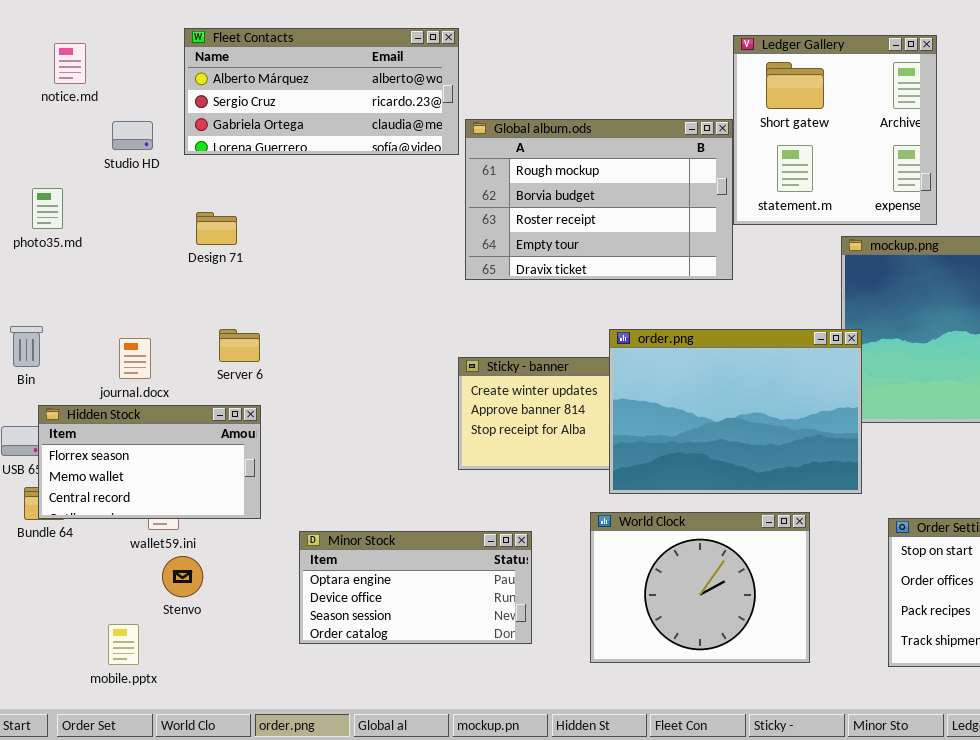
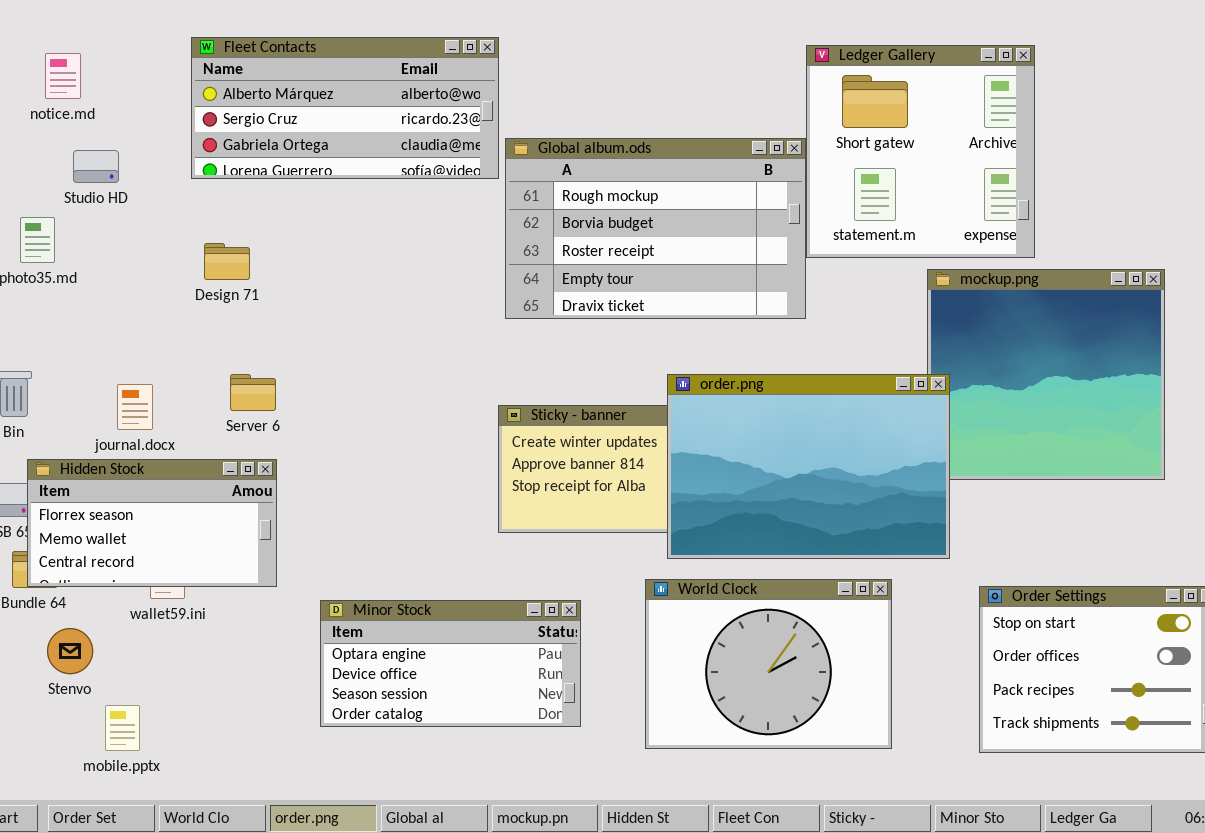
Studio HD: [112,121,153,150] -> [73,150,119,183], moved
Stenvo: [162,556,203,597] -> [47,628,93,674], moved

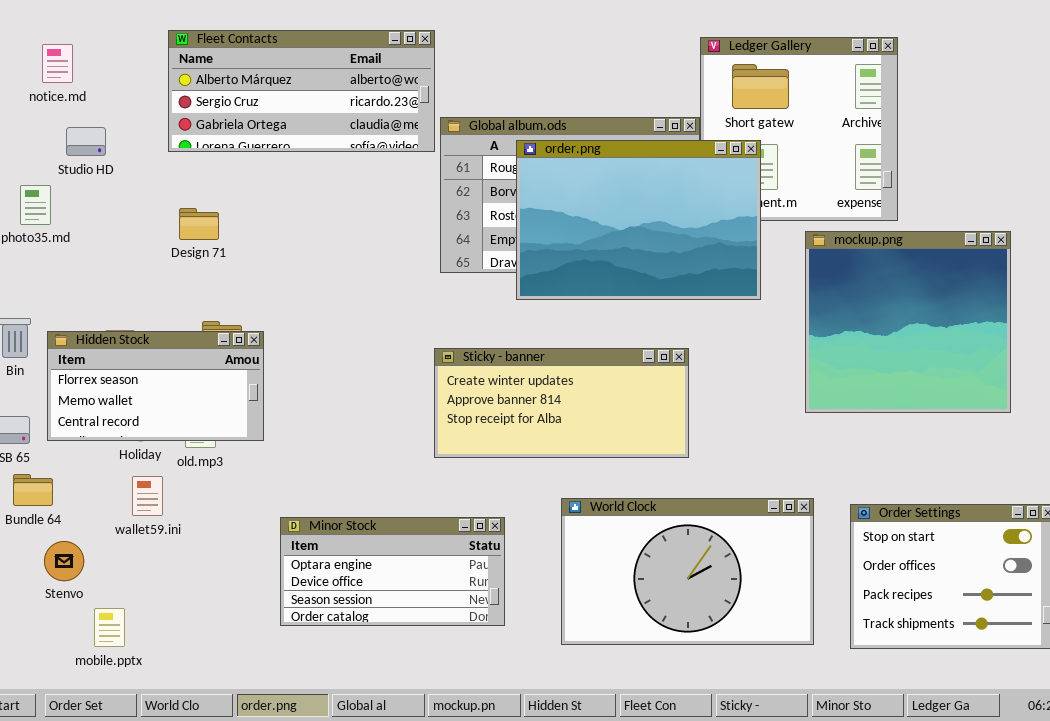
order.png: [667,374,950,559] -> [516,140,761,300], moved
Hidden Stock: [27,459,277,587] -> [47,331,264,441], moved
World Clock: [645,579,892,749] -> [561,498,814,645], resized

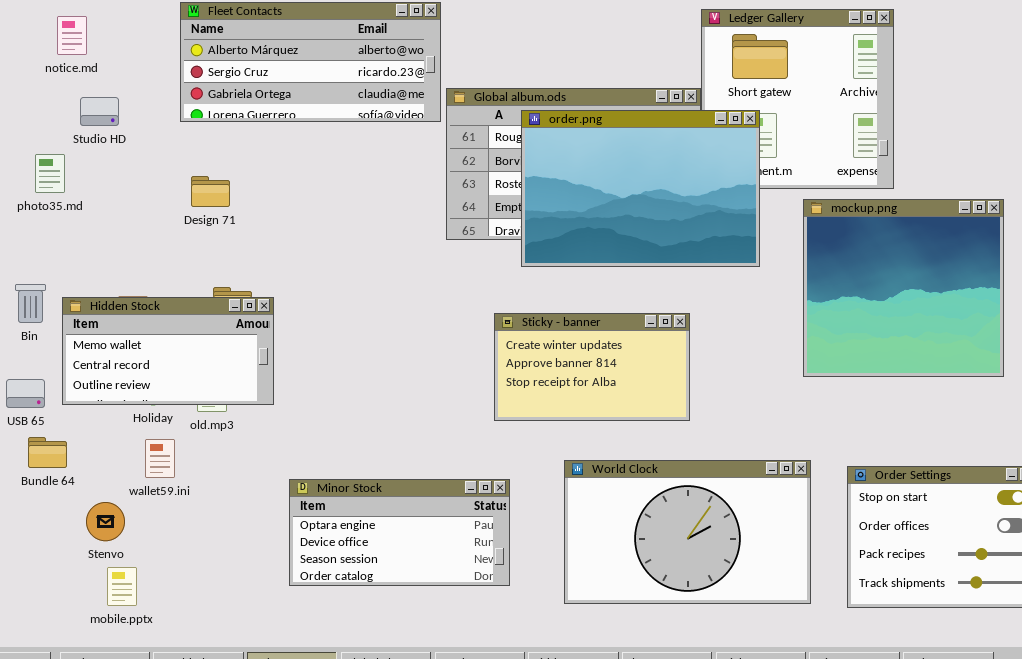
Hidden Stock: [47,331,264,441] -> [62,297,274,405], scrolled down 1 row
Sticky - banner: [434,348,689,458] -> [494,313,690,421], resized
Stenvo: [44,541,84,581] -> [86,502,125,541], moved

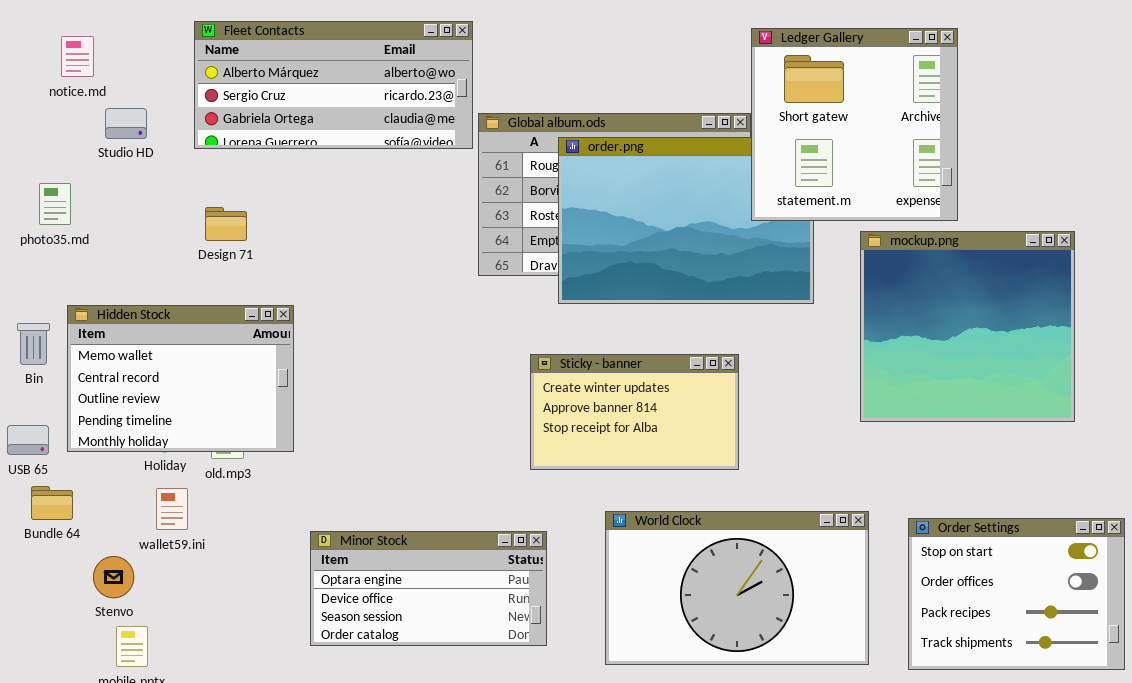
Ledger Gallery: [701,9,894,189] -> [751,28,958,221], raised
Studio HD: [80,97,119,126] -> [105,108,147,139], moved
Hidden Stock: [62,297,274,405] -> [67,305,294,452], resized

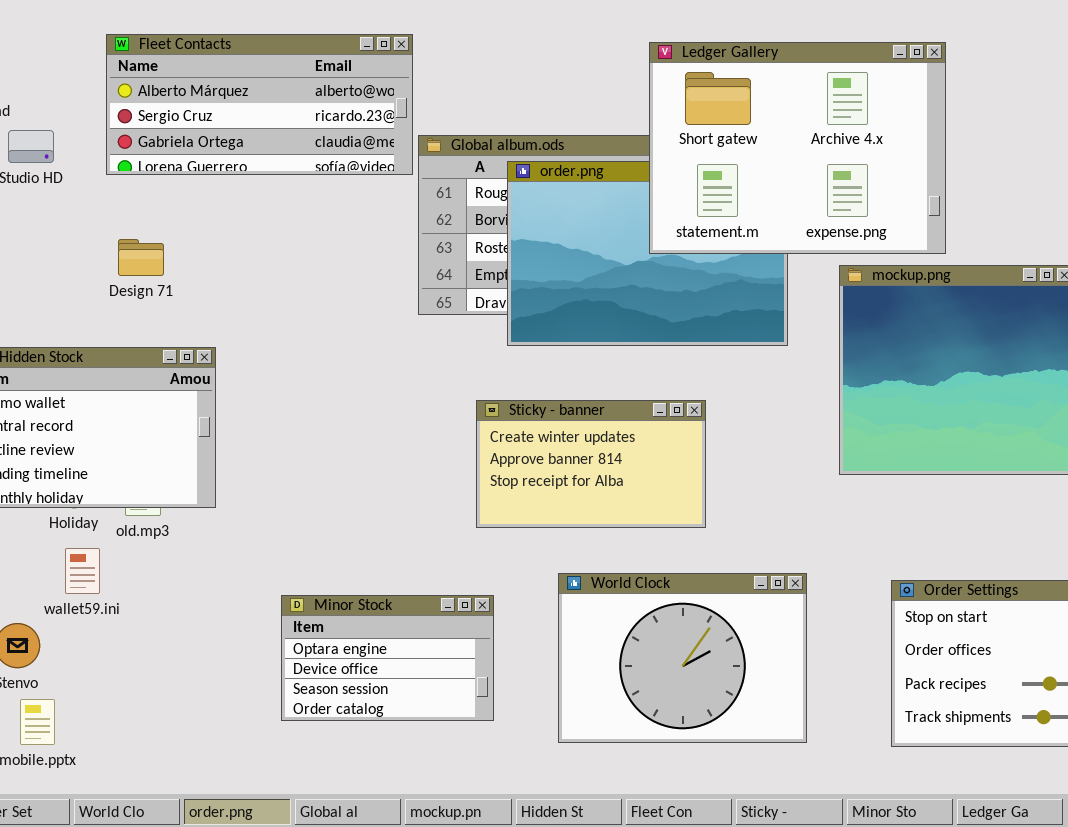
Ledger Gallery: [751,28,958,221] -> [649,42,946,254], resized
World Clock: [605,511,869,665] -> [558,573,807,743], resized
Minor Stock: [310,531,547,646] -> [281,595,494,721], resized

